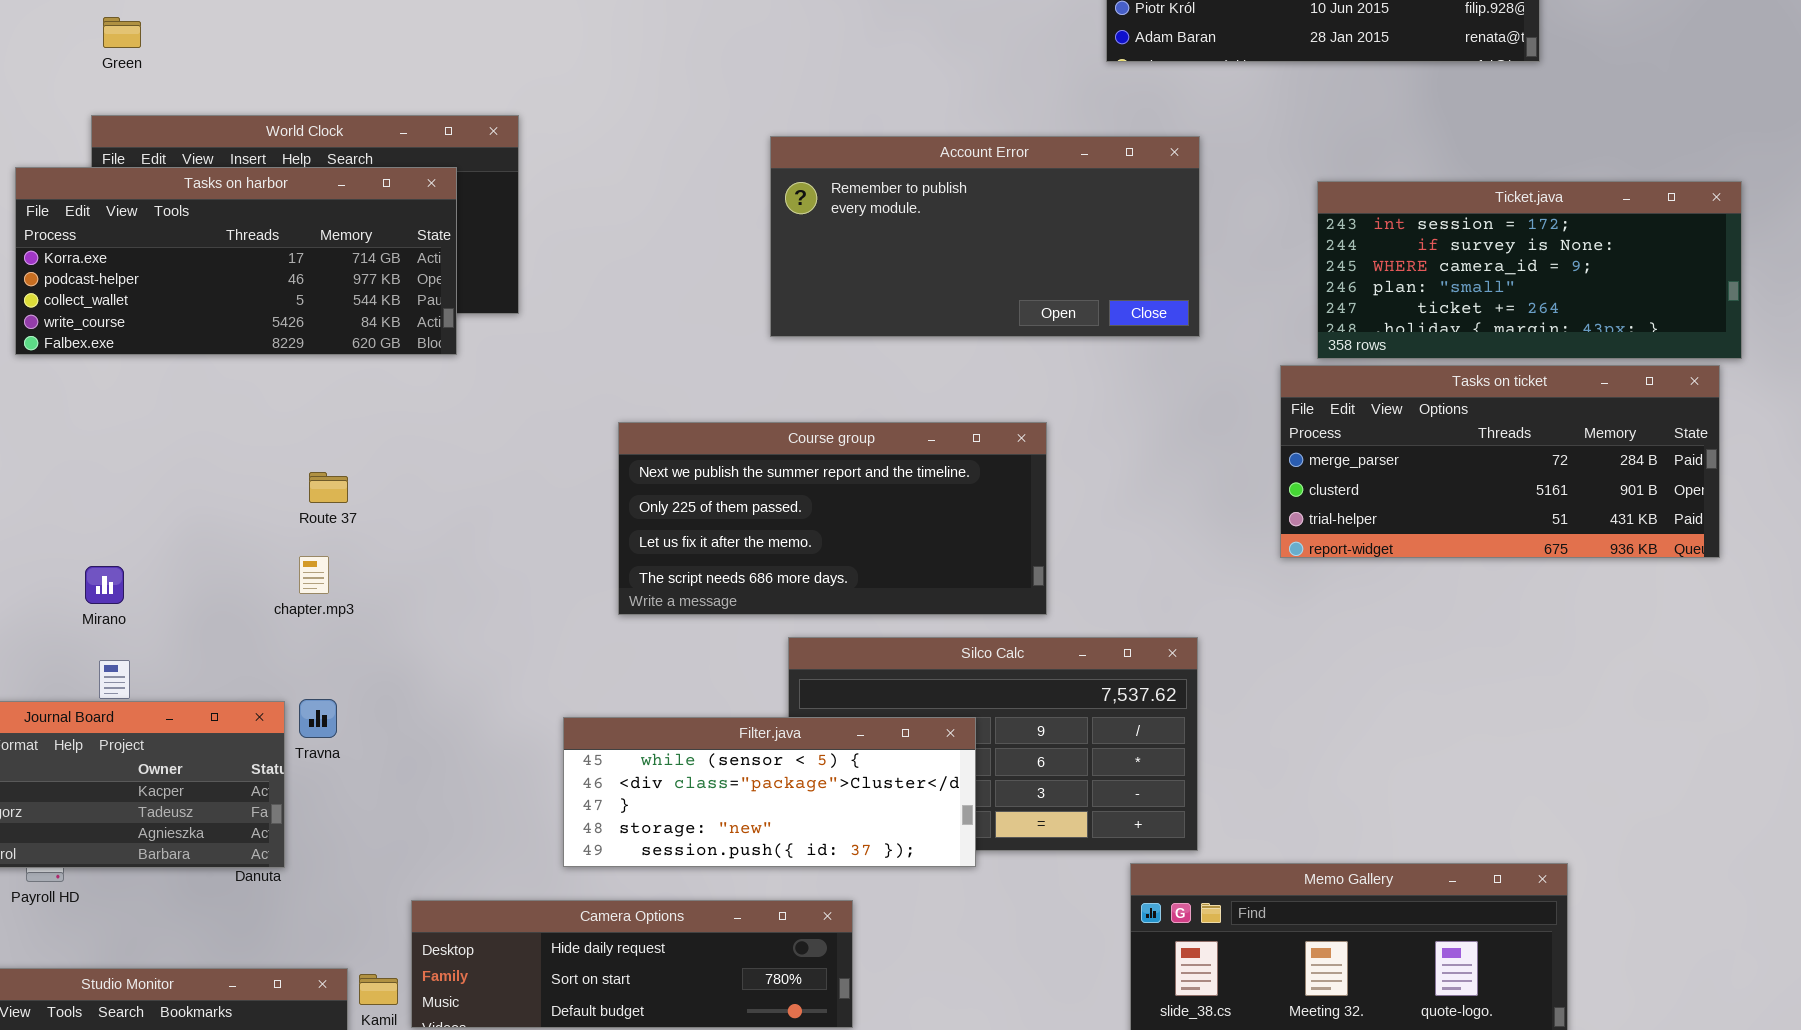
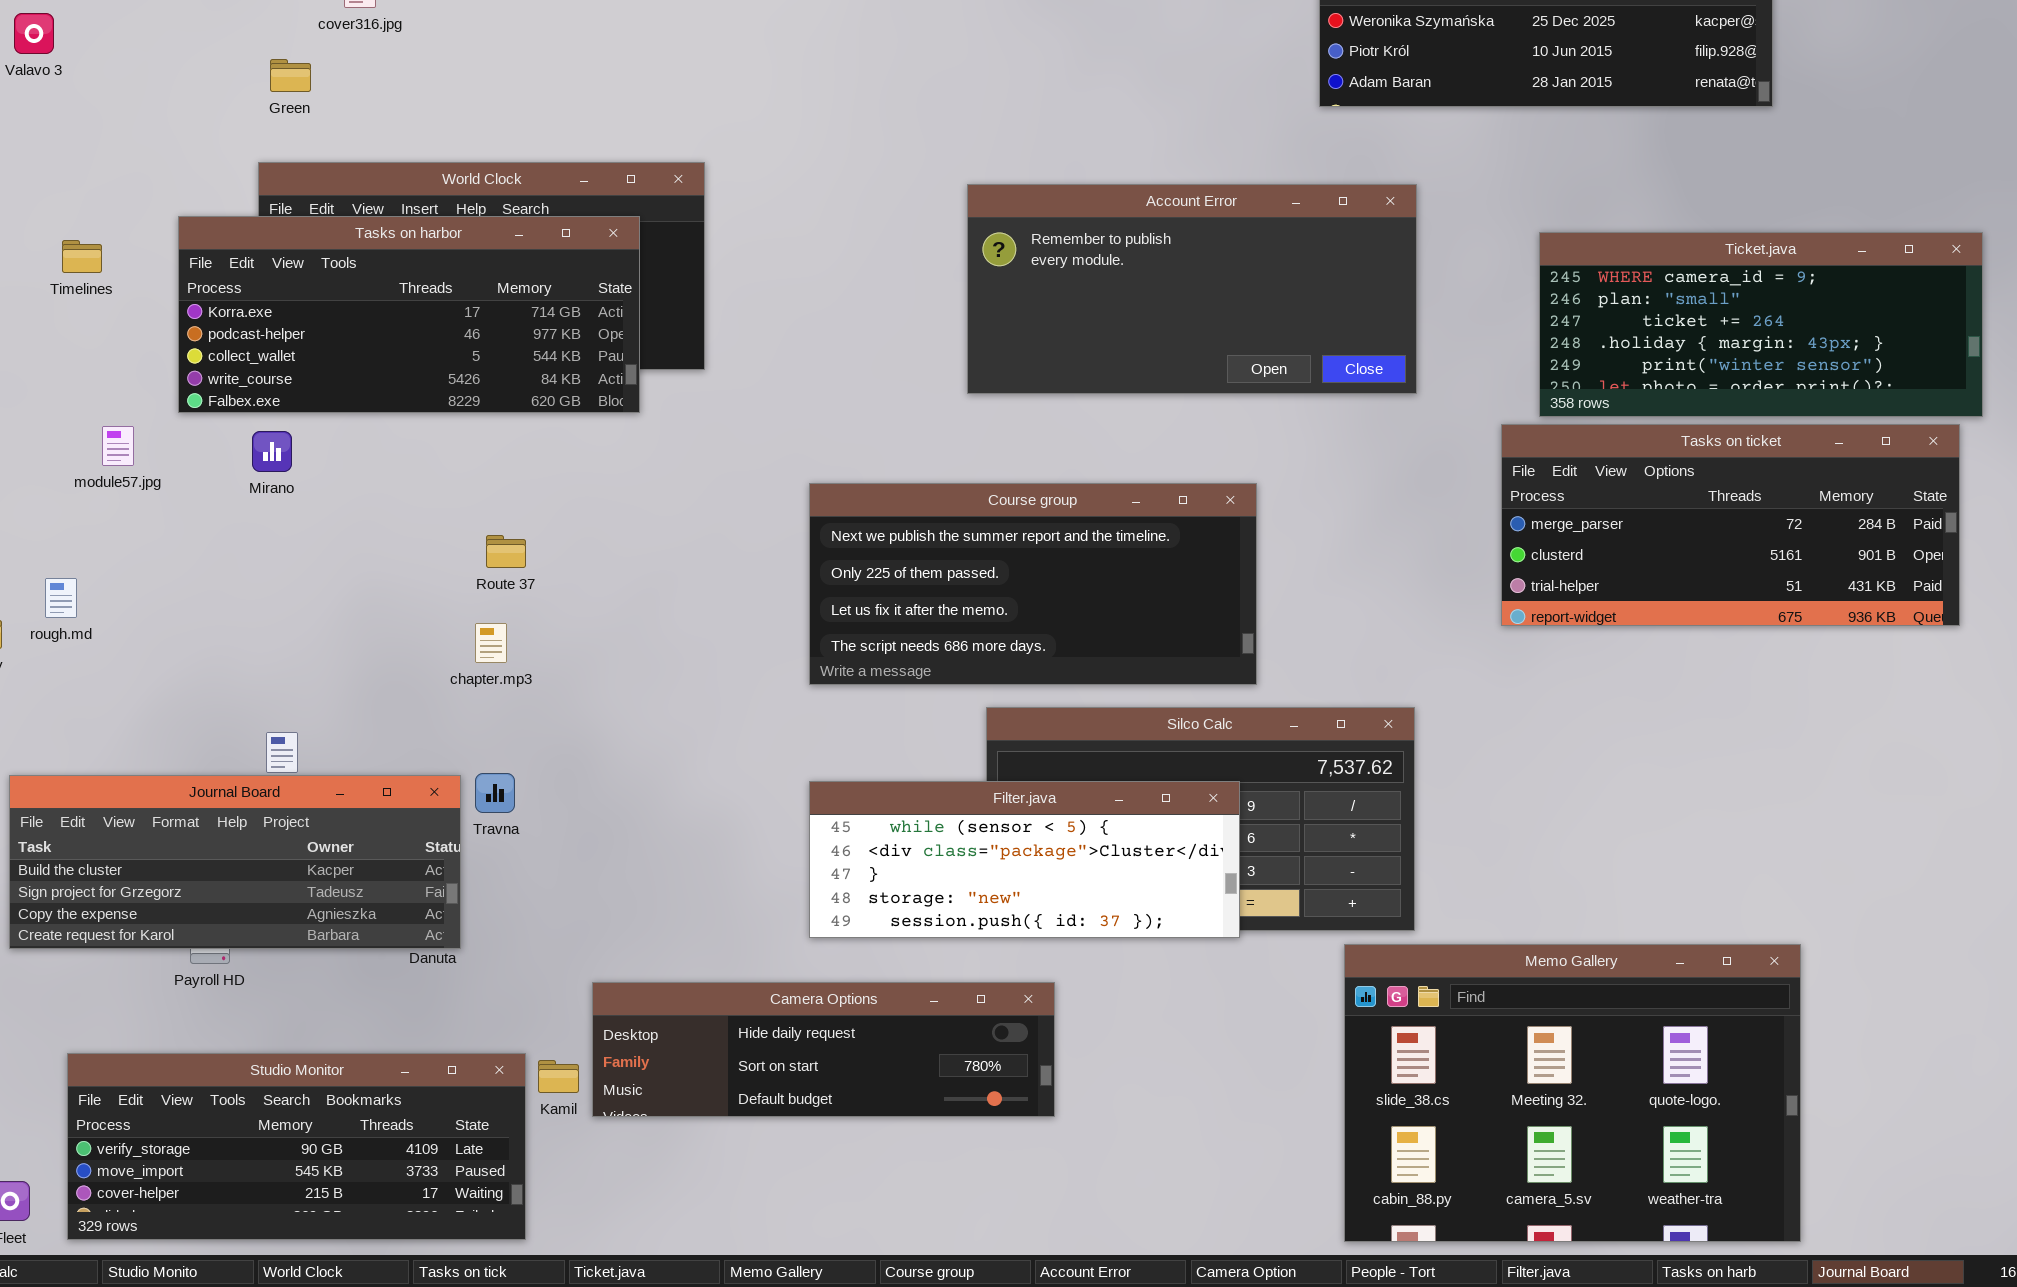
Ticket.java: [1317,181,1742,359] -> [1539,232,1983,417], scrolled down 2 rows
Mirano: [85,566,124,604] -> [252,431,292,472], moved
Filter.java: [563,717,976,867] -> [809,781,1240,938], moved

